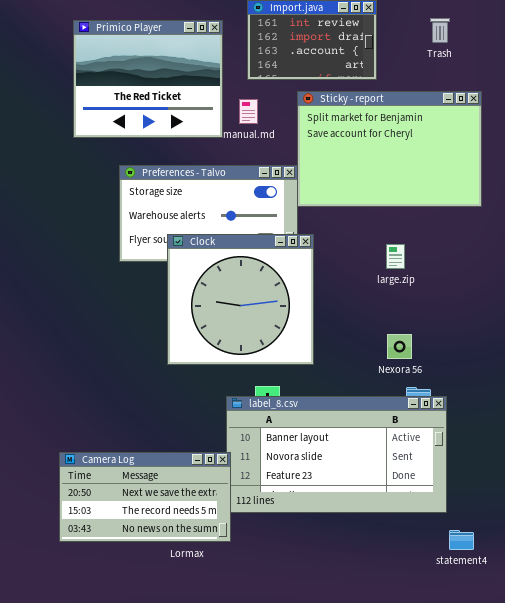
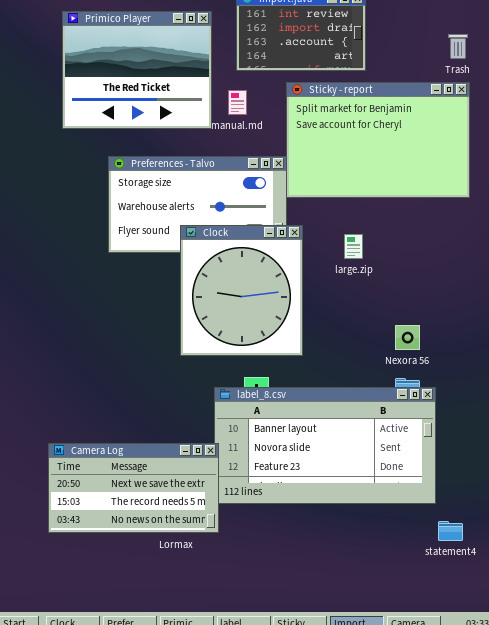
Trash: [430,18,450,43] -> [448,34,468,59], moved
Clock: [167,234,314,365] -> [180,225,303,356], resized
large.zip: [386,244,405,269] -> [344,234,363,259], moved
Nexora 56: [387,334,412,359] -> [395,325,420,350], moved

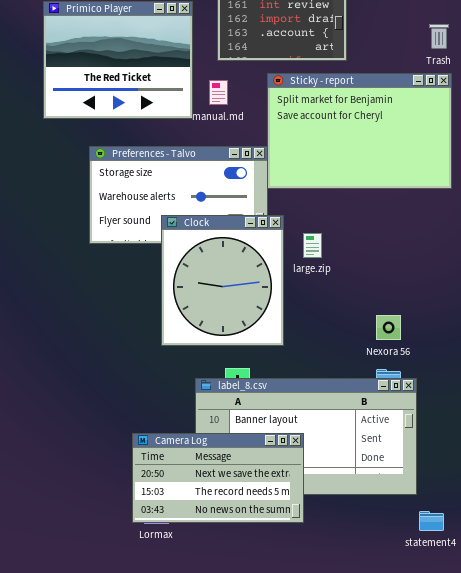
large.zip: [344,234,363,259] -> [303,233,322,258], moved
Camera Log: [48,443,219,533] -> [132,433,304,523], moved

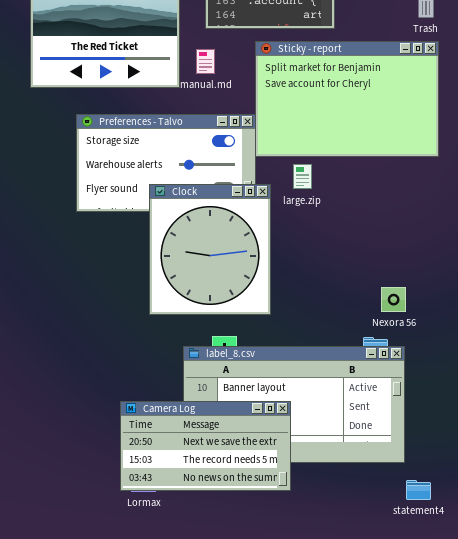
large.zip: [303,233,322,258] -> [293,164,312,189], moved
Nexora 56: [376,315,401,340] -> [381,287,406,312], moved

